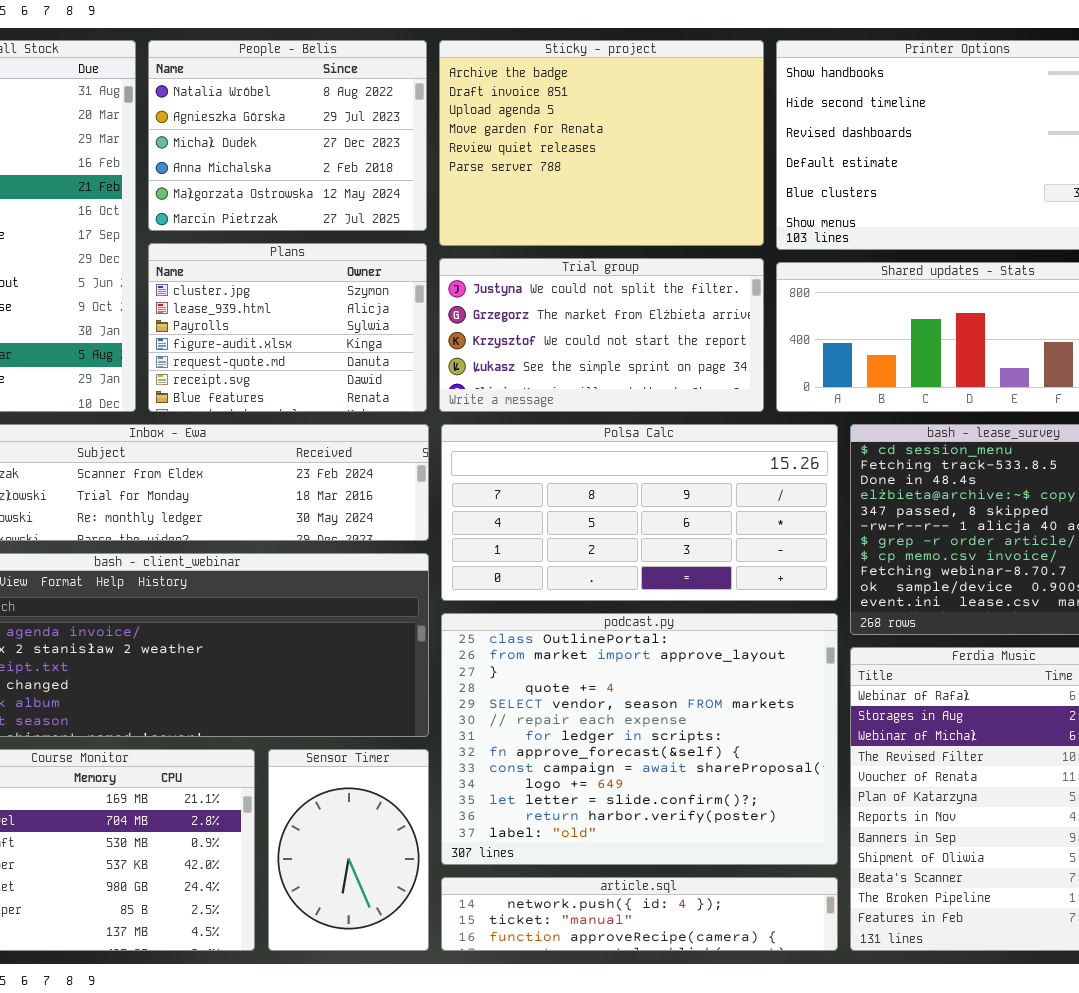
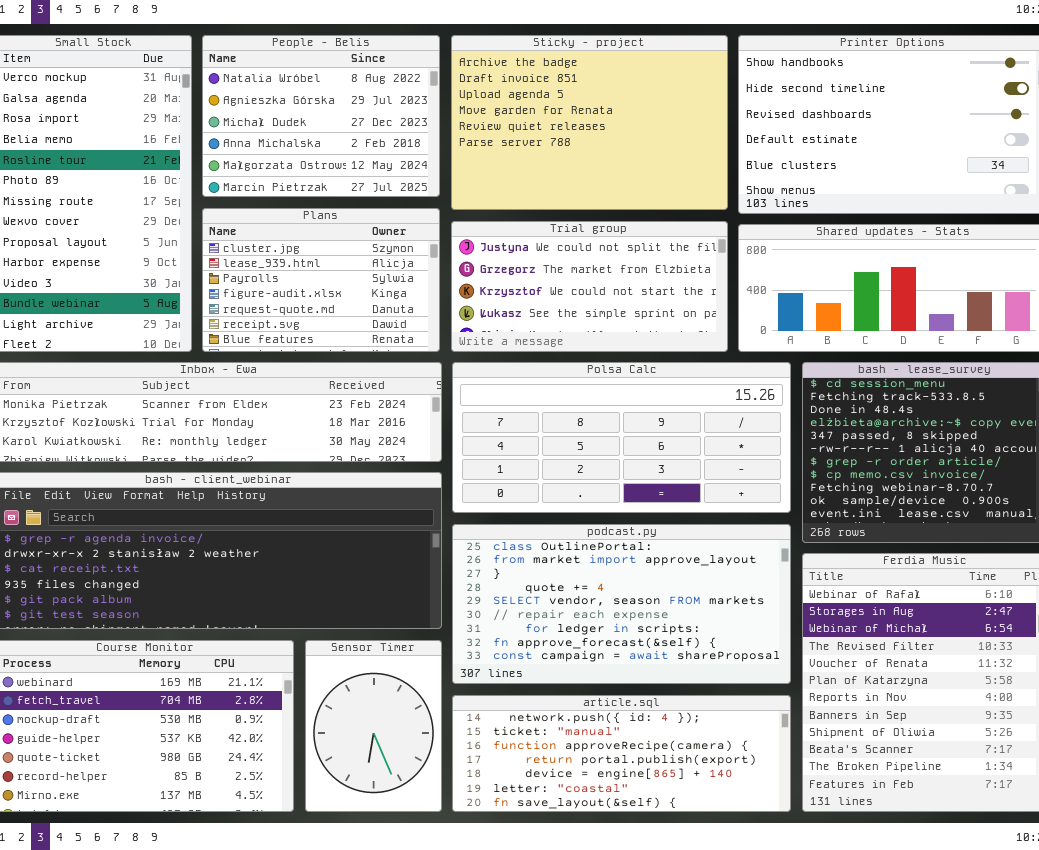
podcast.py: [441,613,838,865] -> [452,524,791,684], resized
article.sql: [441,877,838,951] -> [452,695,791,812], resized

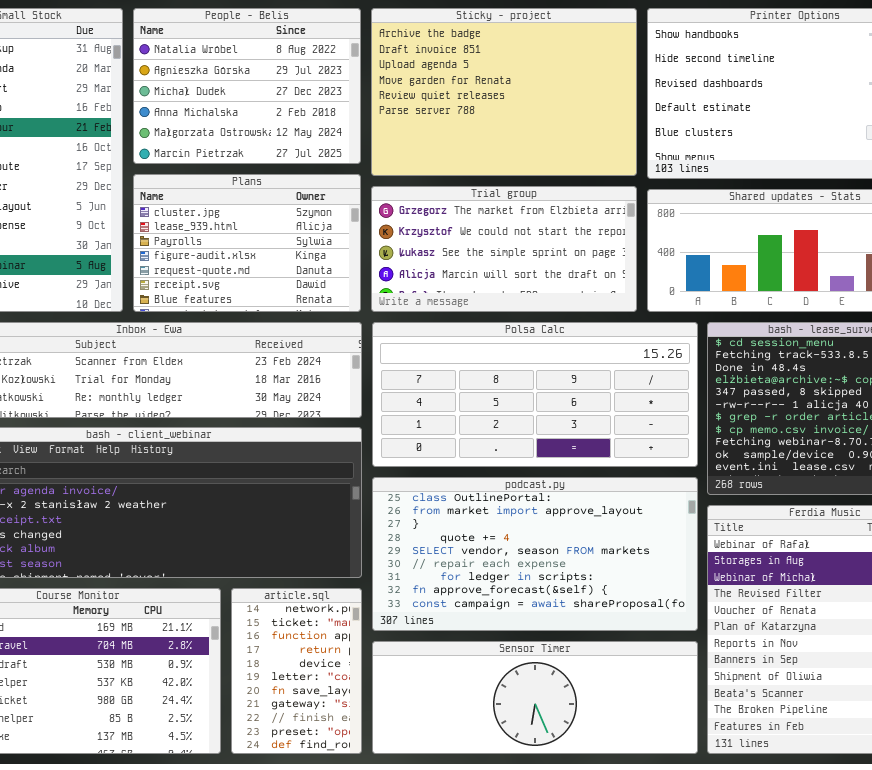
Trial group: [451,221,728,352] -> [371,186,637,312], scrolled down 1 row
Sensor Timer: [305,640,442,812] -> [372,641,698,754], moved, resized
article.sql: [452,695,791,812] -> [231,588,362,754], moved, resized

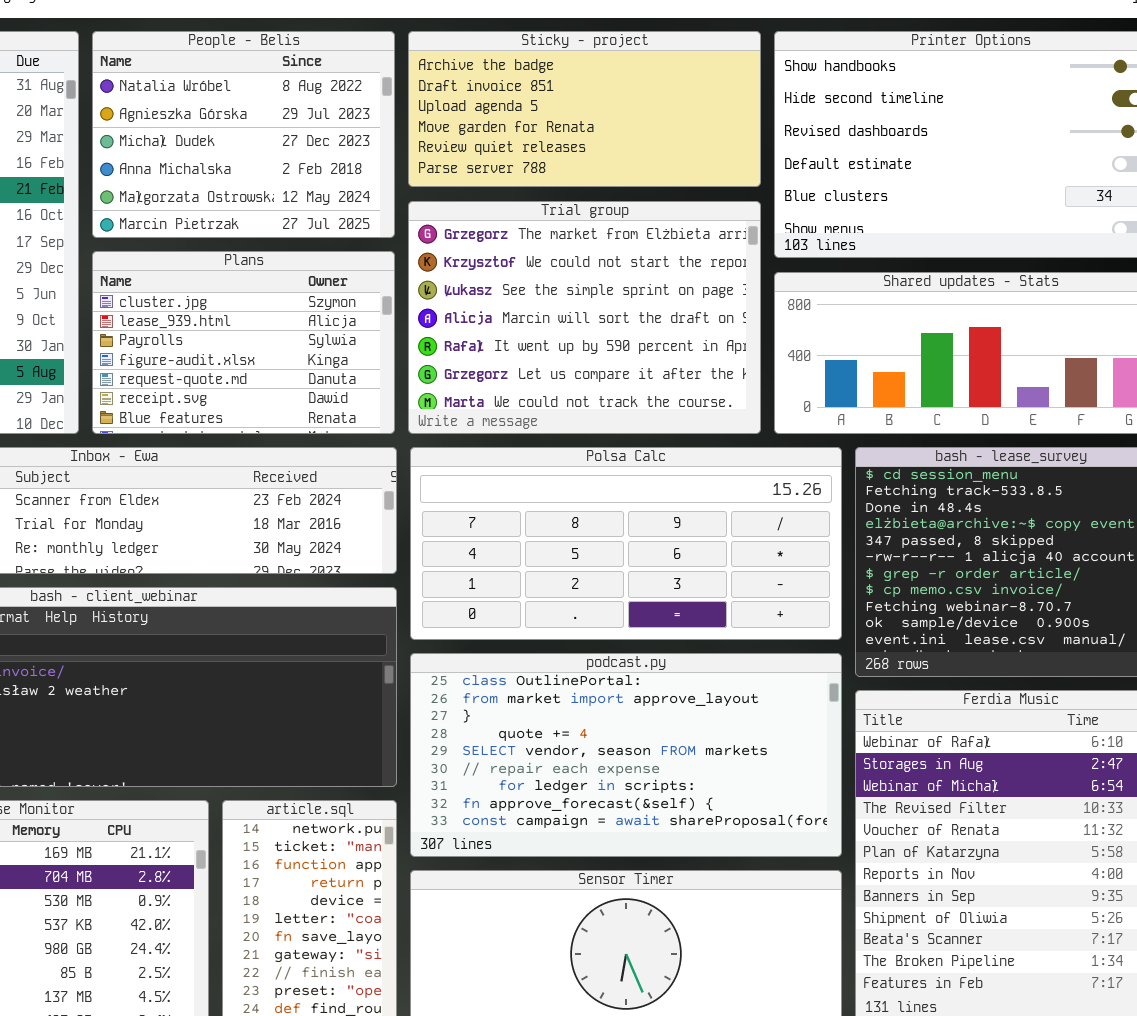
Sticky - project: [371,8,637,176] -> [408,31,761,187], resized
Trial group: [371,186,637,312] -> [408,201,761,434], resized

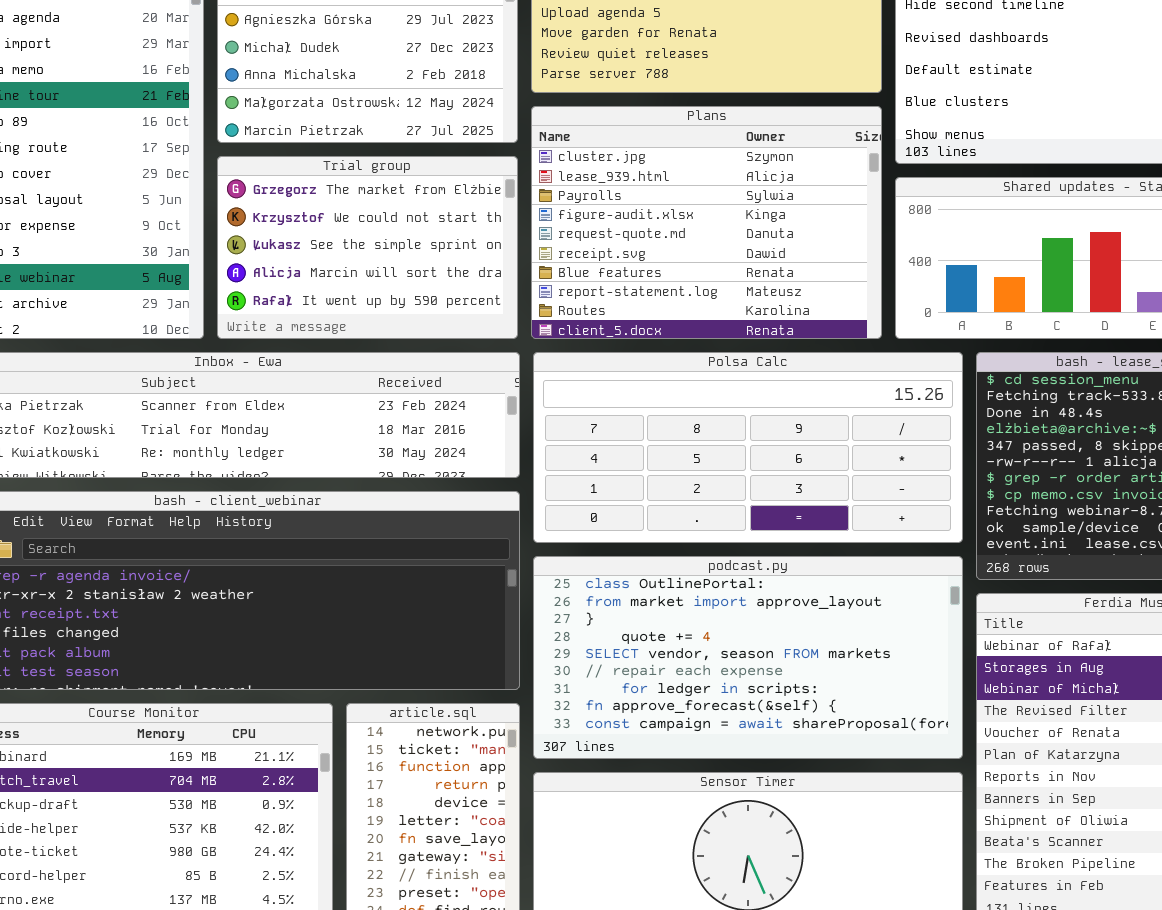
Trial group: [408,201,761,434] -> [217,156,518,339], moved, resized
Plans: [92,251,395,434] -> [531,106,882,339], moved, resized

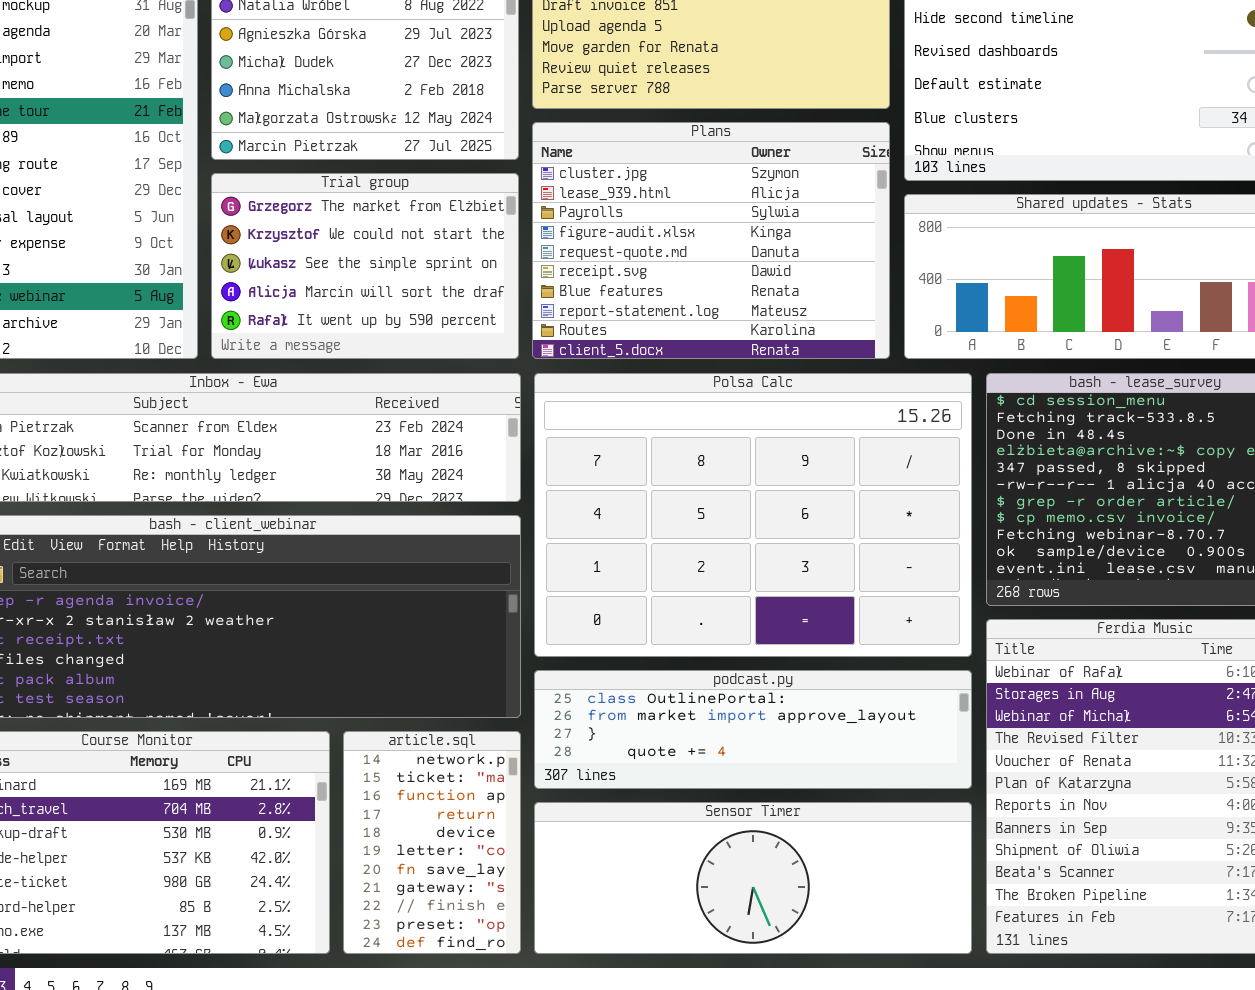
Polsa Calc: [533,352,963,543] -> [534,373,972,657], resized
podcast.py: [533,556,963,759] -> [534,670,972,789], resized

